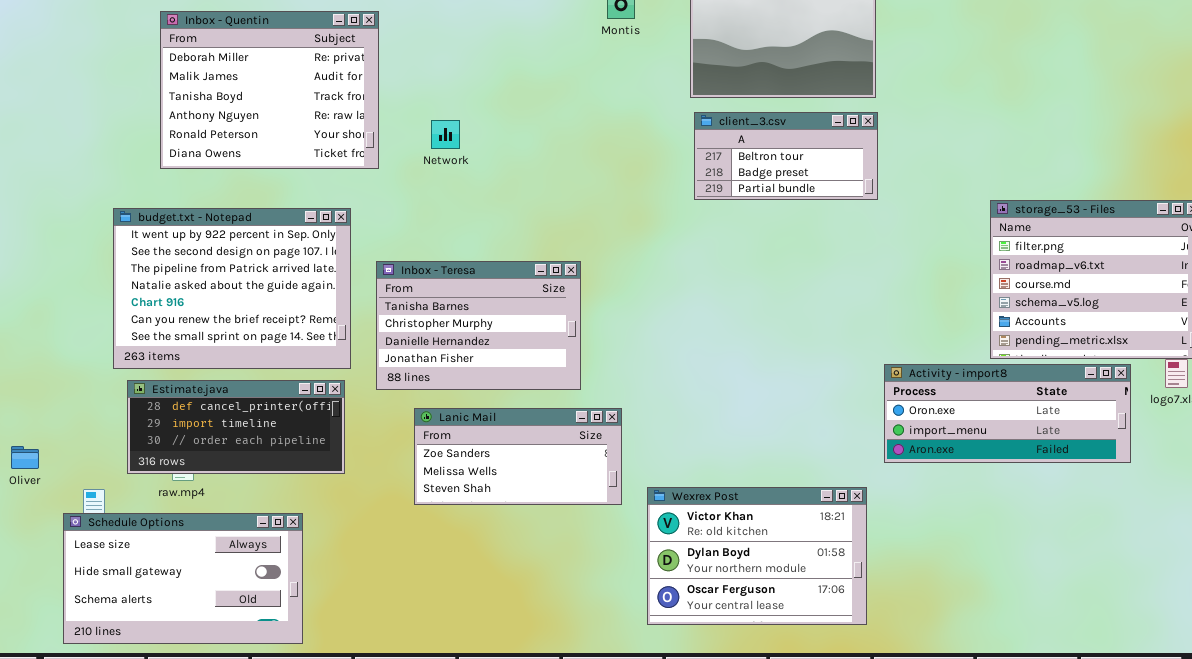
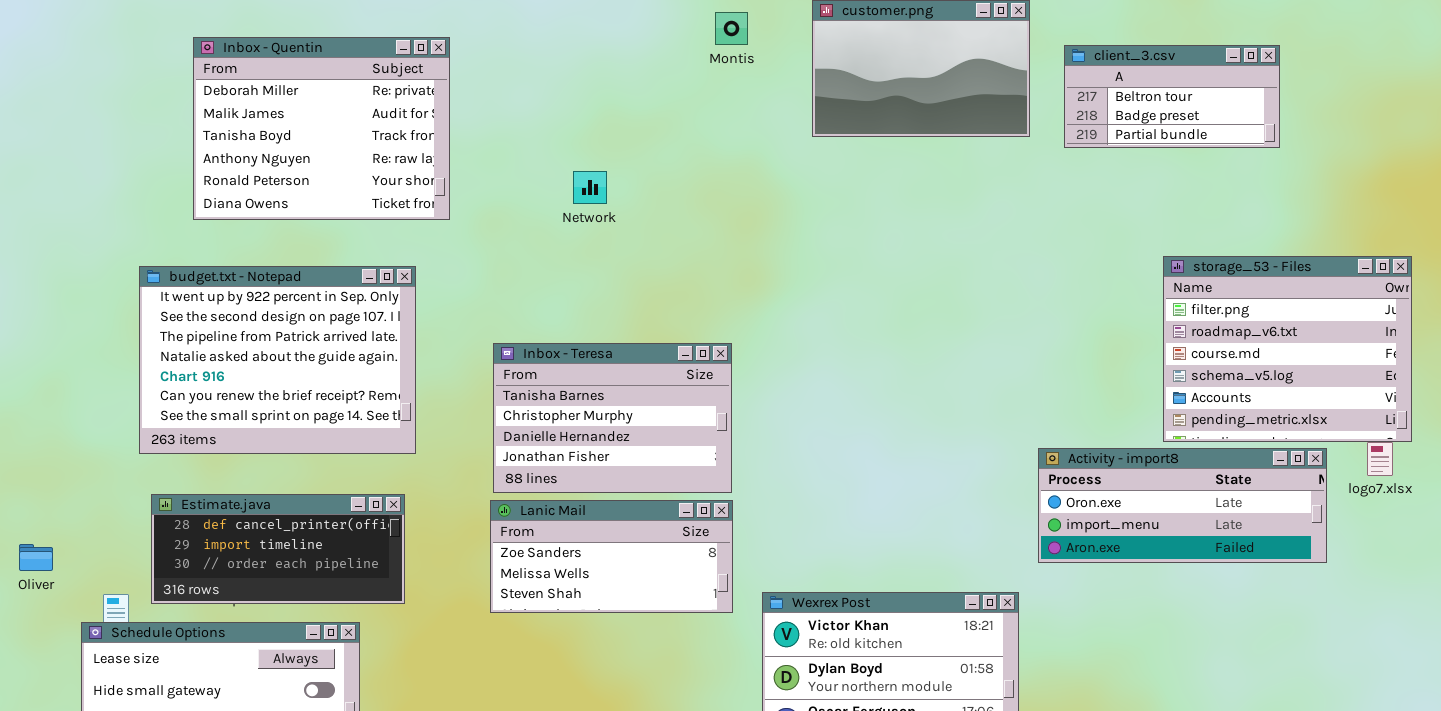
client_3.csv: [694,112,878,200] -> [1064,45,1280,148], moved
Network: [431,120,460,149] -> [573,171,607,204], moved
Inbox - Teresa: [376,261,581,390] -> [493,343,732,493], moved
Estimate.java: [127,380,345,474] -> [151,494,405,604], moved

